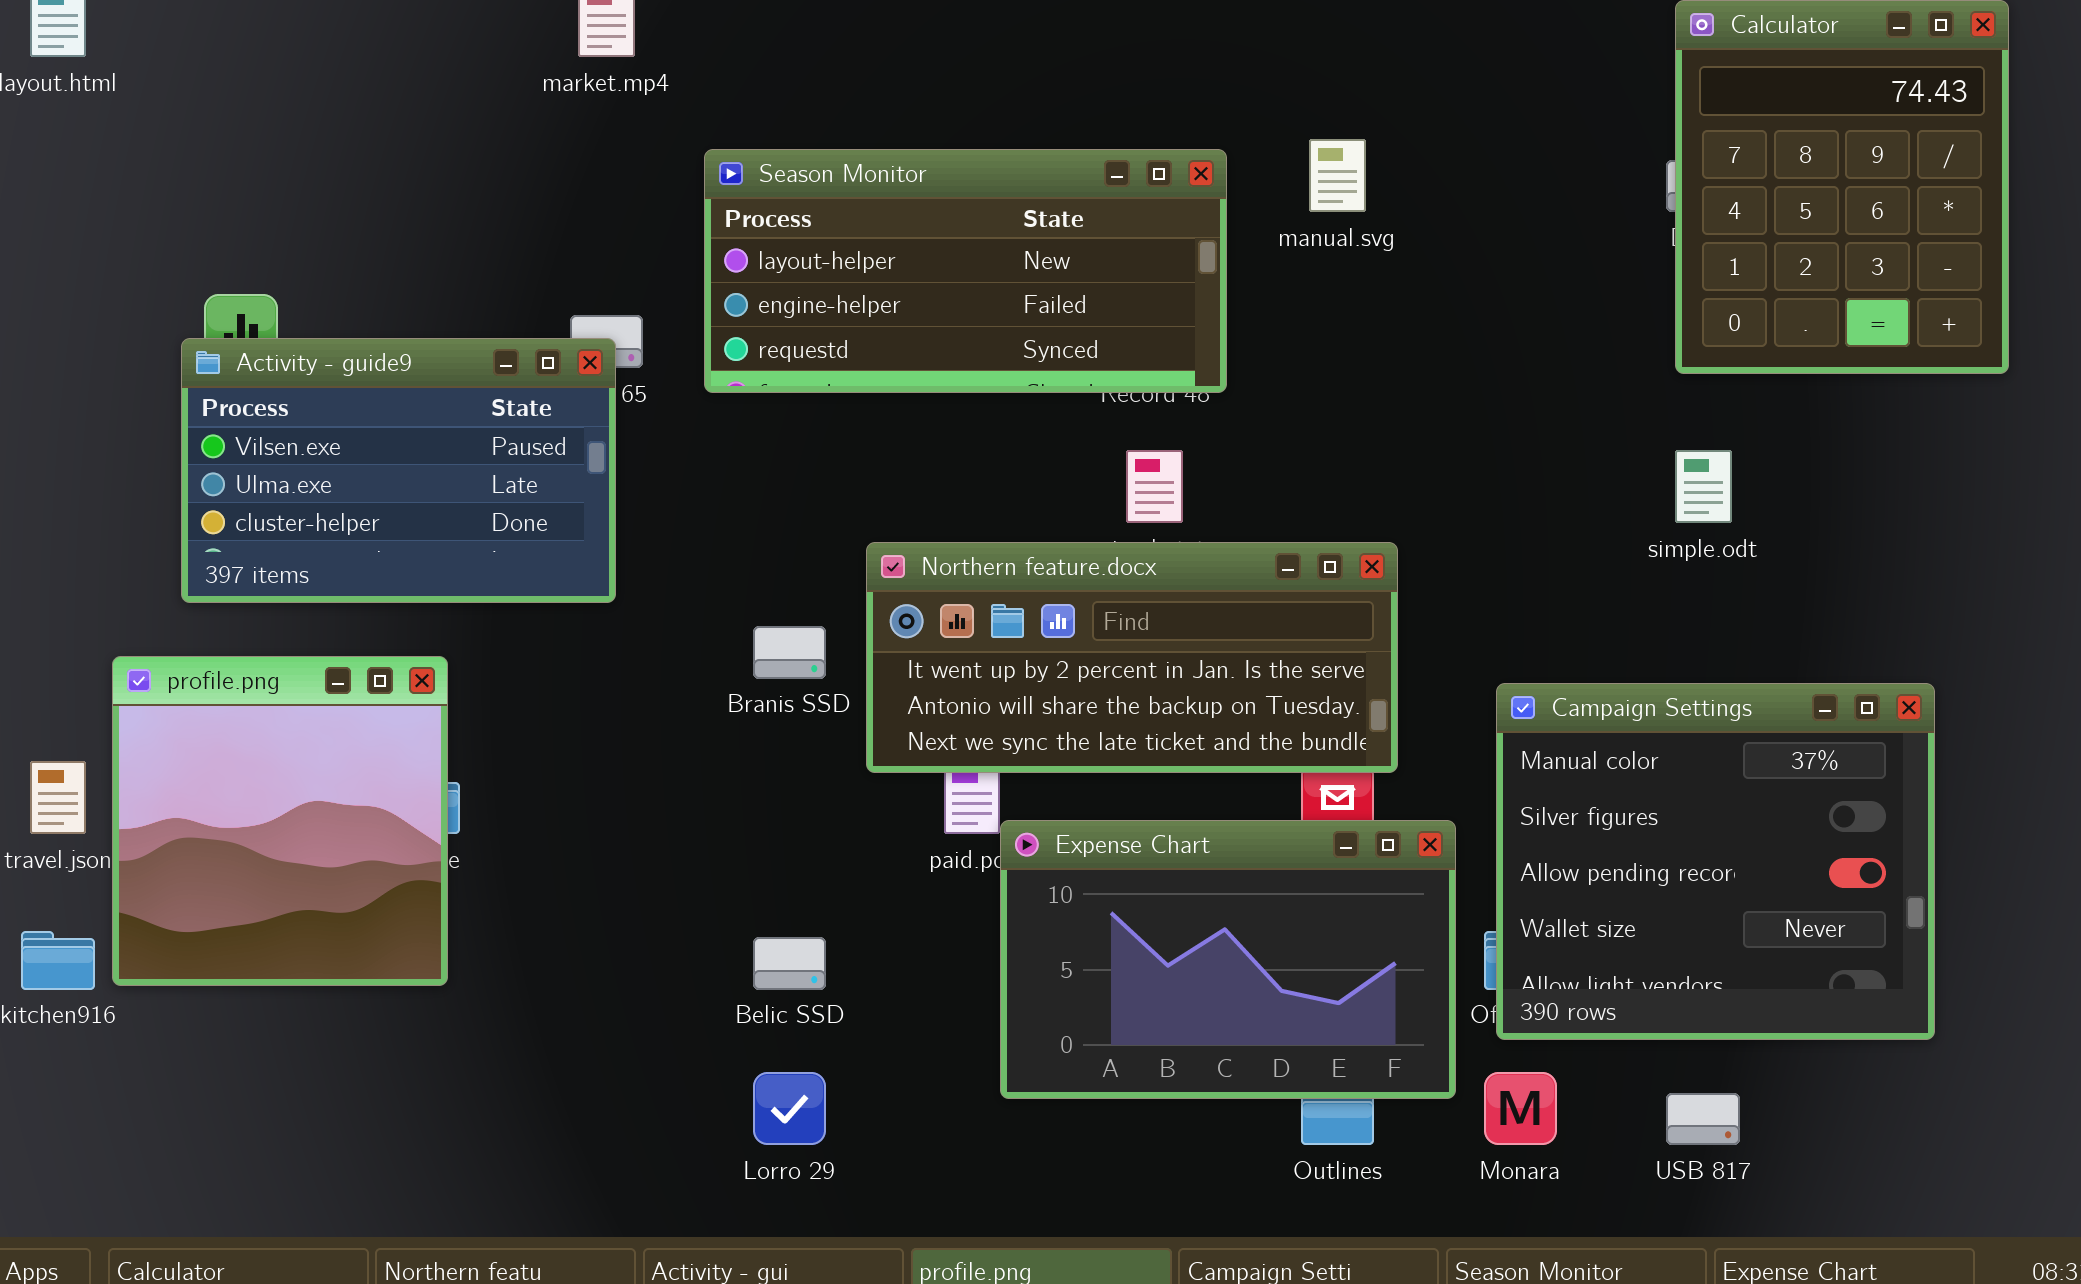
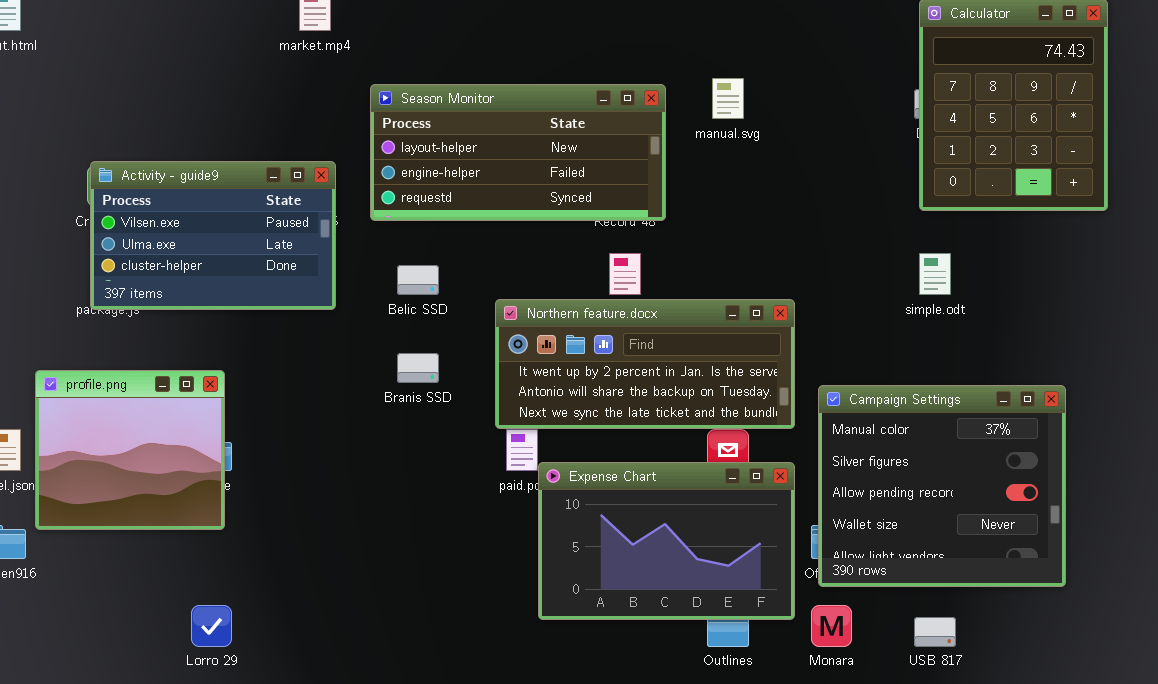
Activity - guide9: [181,338,616,603] -> [90,161,336,310], moved
Northern feature.docx: [866,542,1398,773] -> [495,299,795,429], moved
profile.png: [112,656,448,986] -> [35,370,225,530], resized
Belic SSD: [753,937,826,990] -> [397,265,439,295], moved
Lorro 29: [753,1072,826,1145] -> [191,605,232,647], moved

